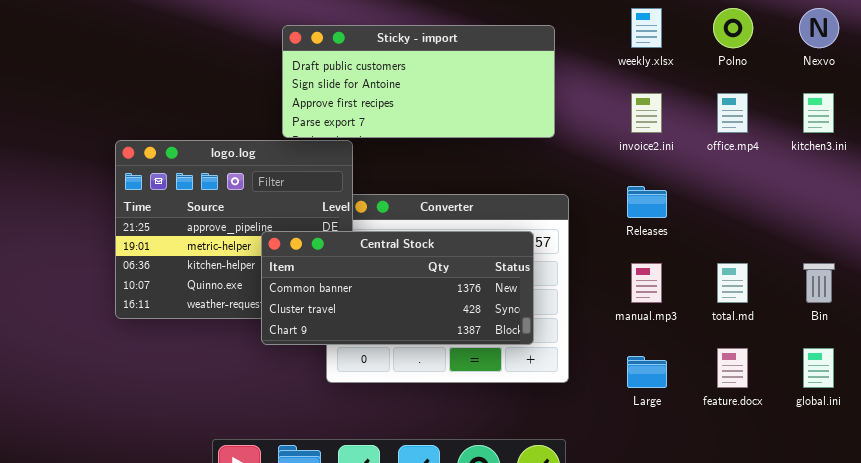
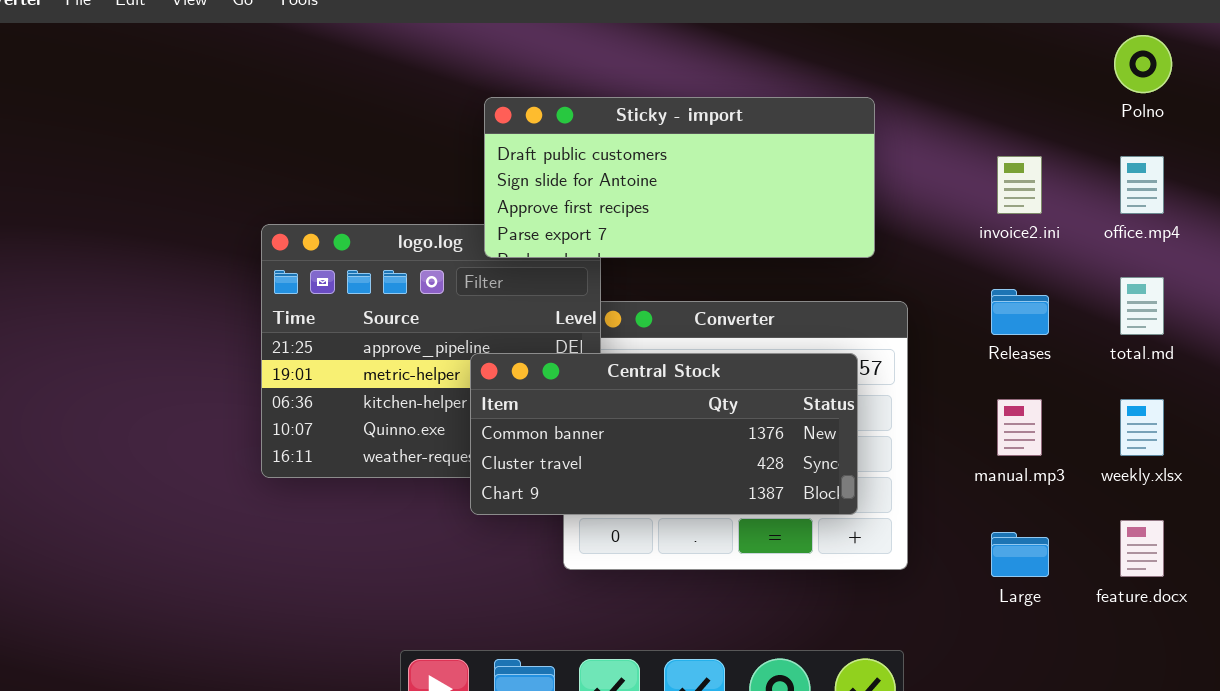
weekly.xlsx: [631,8,662,48] -> [1120,399,1164,456], moved
Sticky - import: [282,25,555,138] -> [484,97,875,258], moved
total.md: [717,263,748,303] -> [1120,277,1164,335], moved

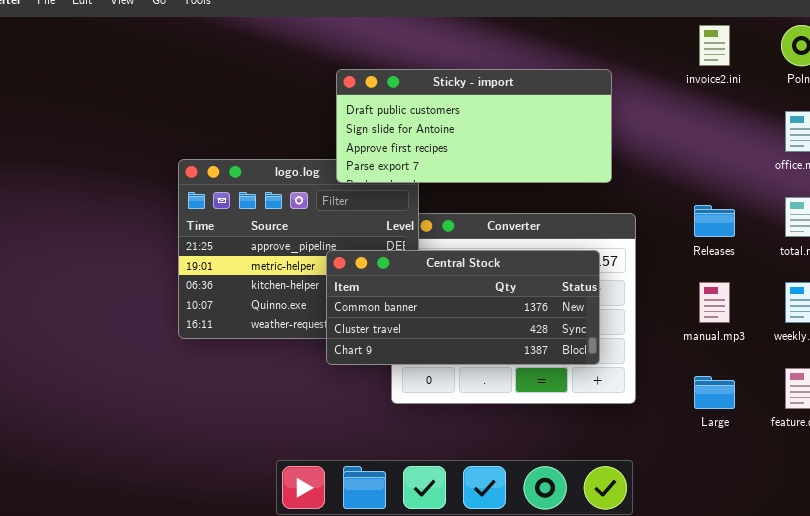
invoice2.ini: [997,156,1042,214] -> [699,25,730,66], moved

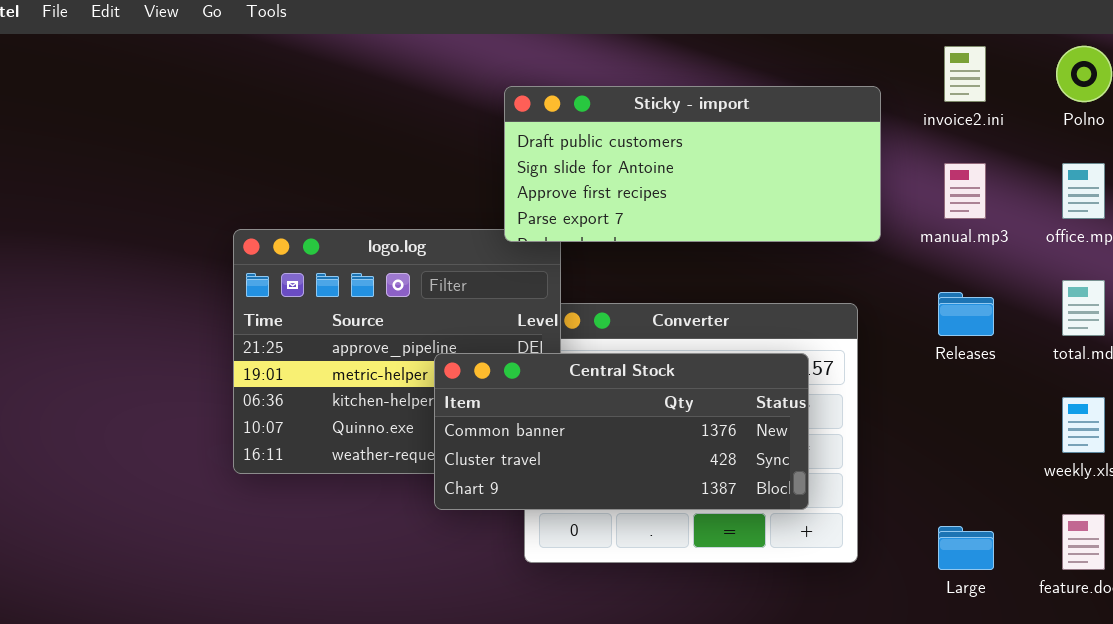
Sticky - import: [336,69,612,183] -> [504,86,881,242], moved
manual.mp3: [699,282,730,323] -> [944,163,986,219], moved

